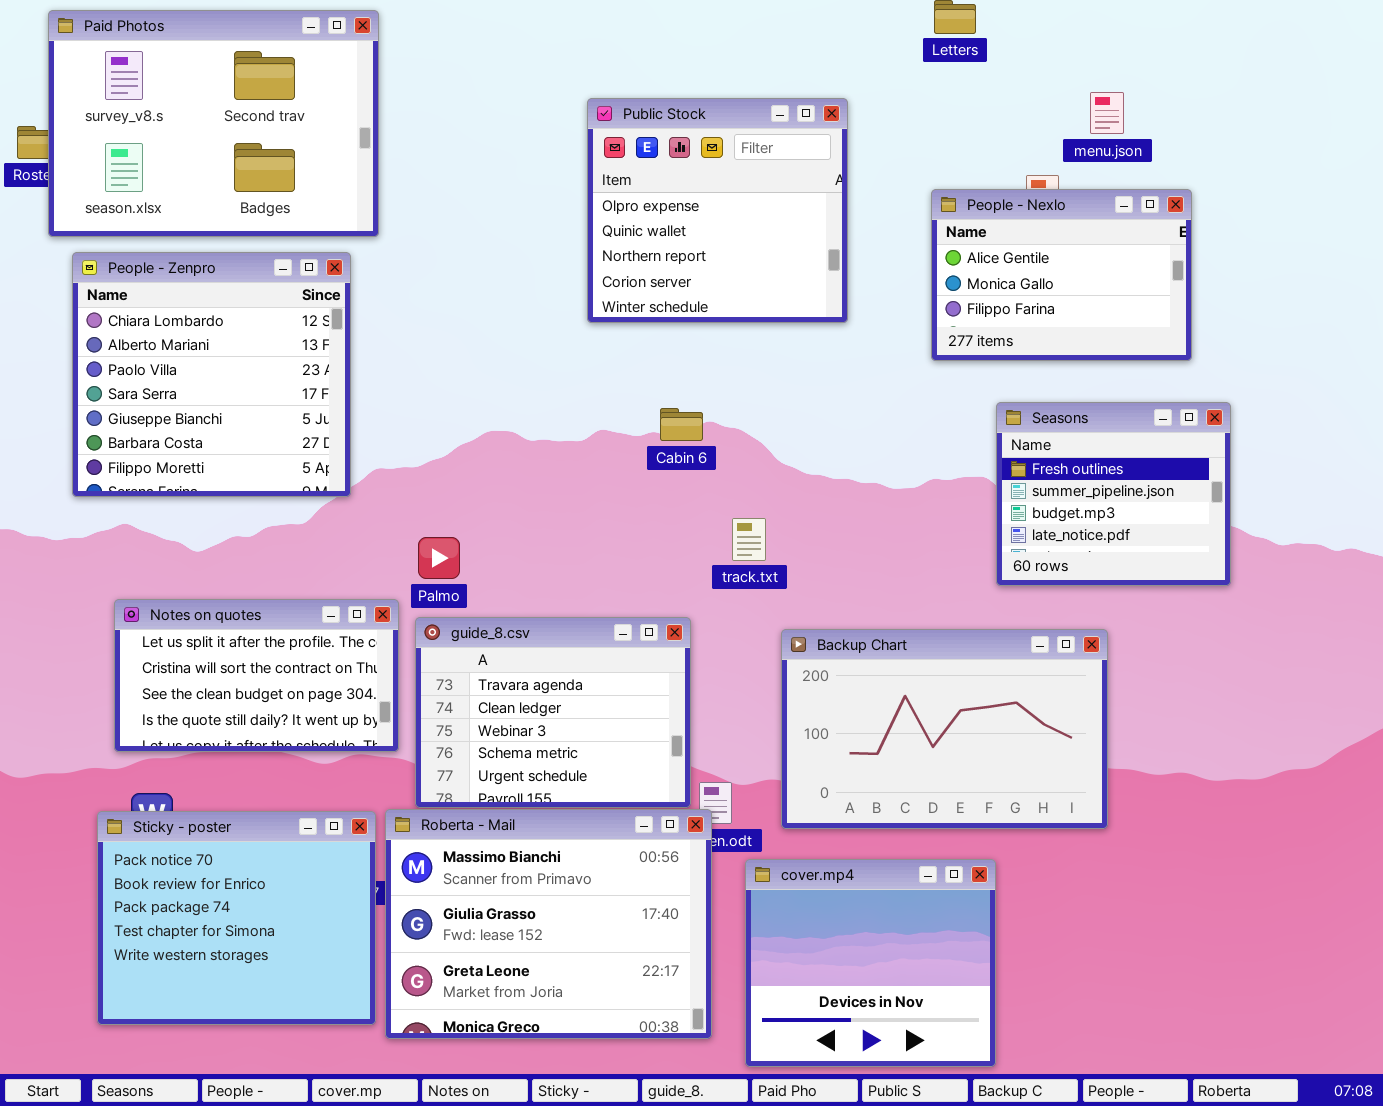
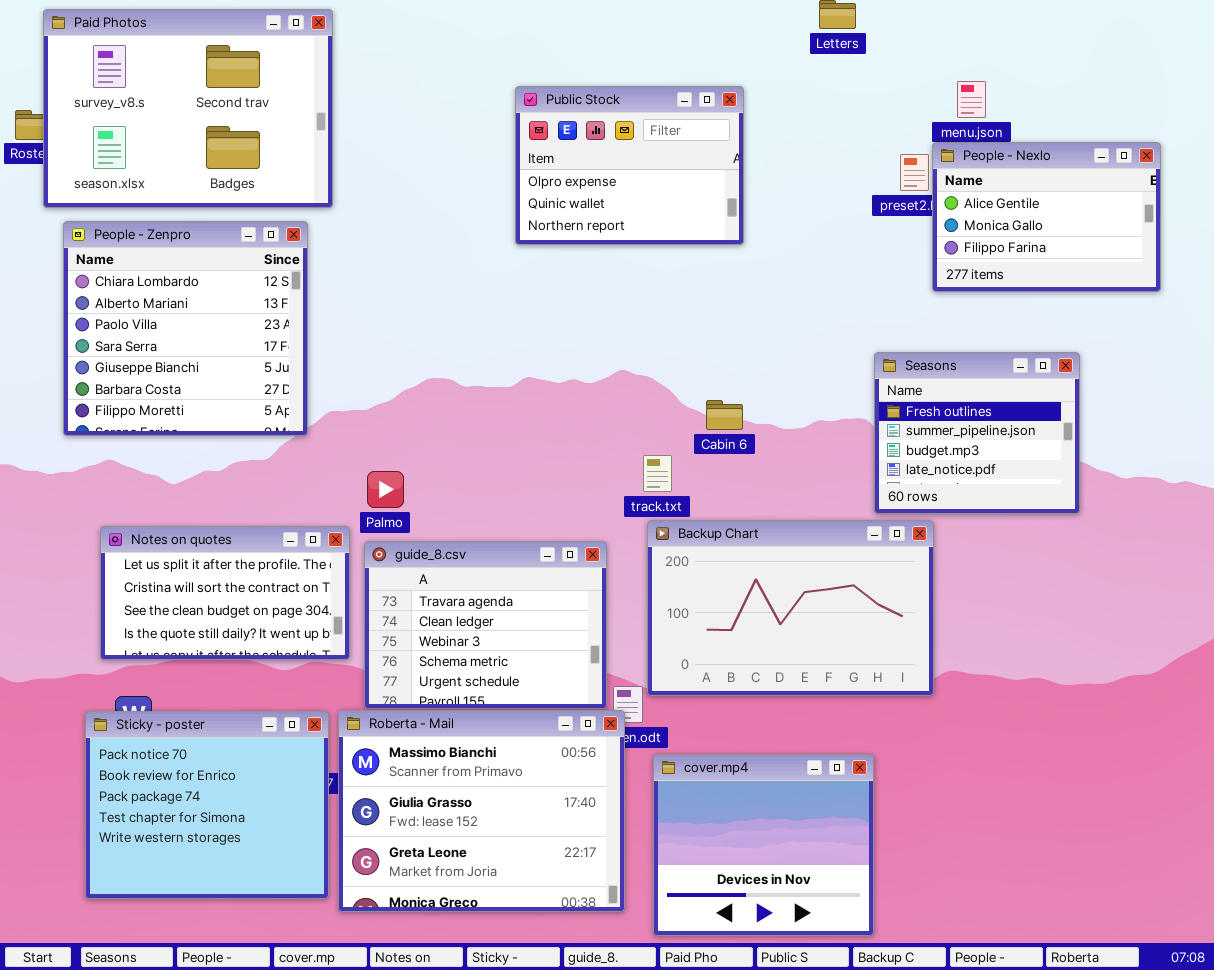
Public Stock: [587,98,848,323] -> [515,86,744,245], resized
People - Nexlo: [931,189,1192,361] -> [932,142,1161,292], moved
Cabin 6: [660,408,703,441] -> [706,400,743,430], moved
Backup Chart: [781,629,1108,829] -> [647,520,934,696], moved

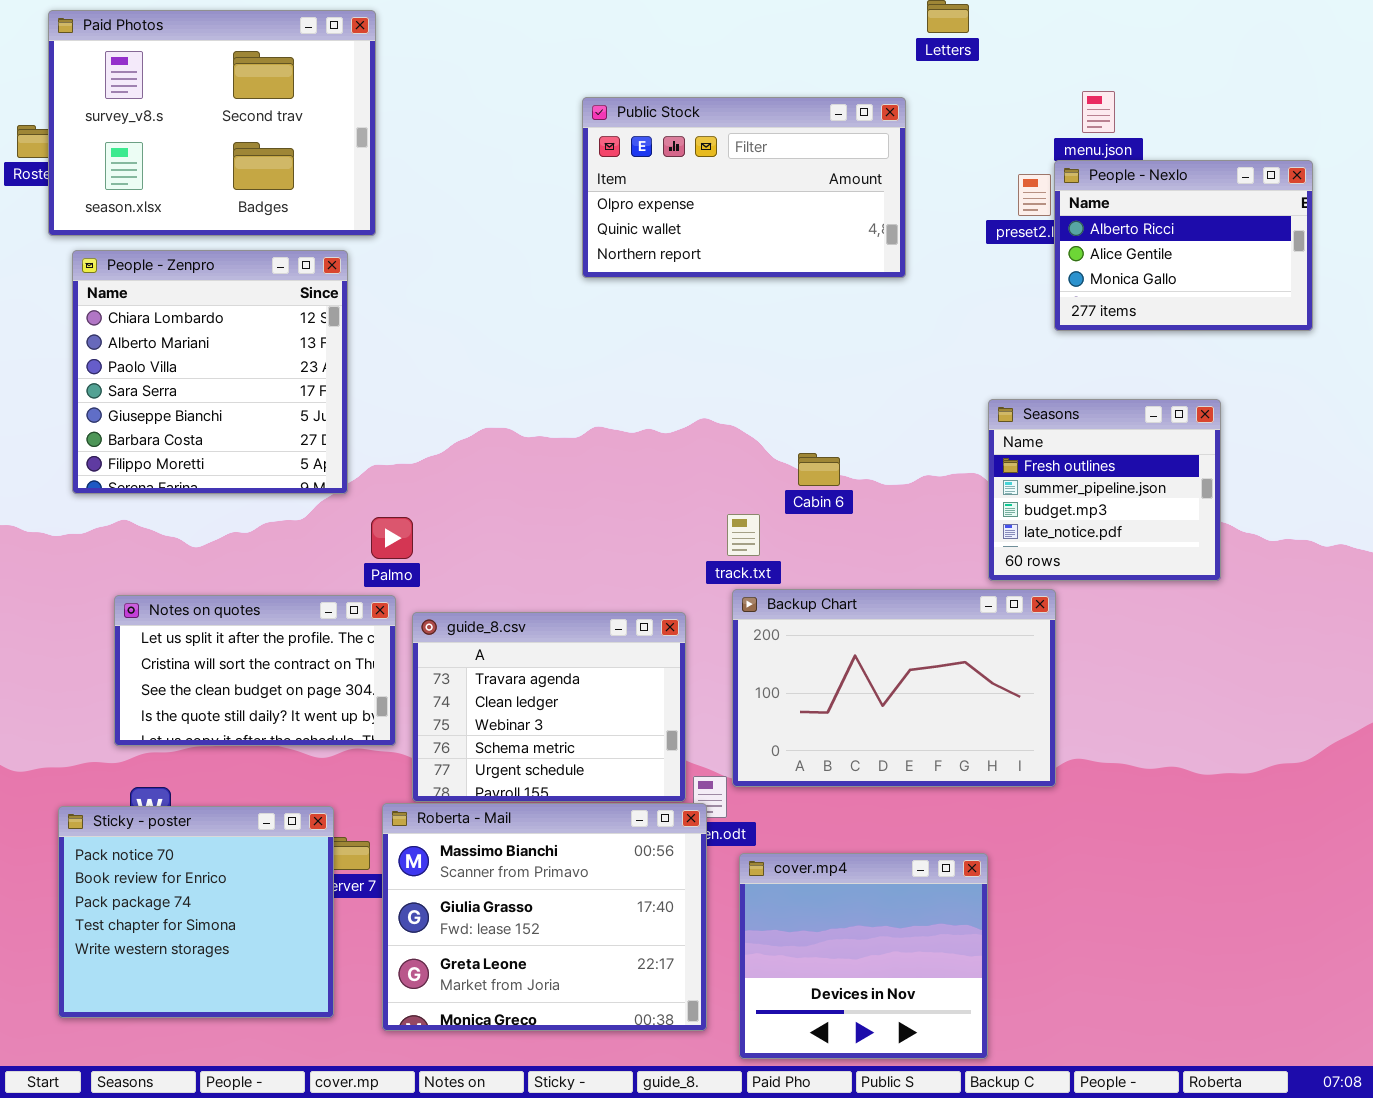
Public Stock: [515,86,744,245] -> [582,97,906,278], resized
People - Nexlo: [932,142,1161,292] -> [1054,160,1313,331], scrolled up 1 row
Palmo: [367,471,404,508] -> [371,517,413,559], moved
Sticky - poster: [85,711,329,899] -> [58,806,334,1018], moved

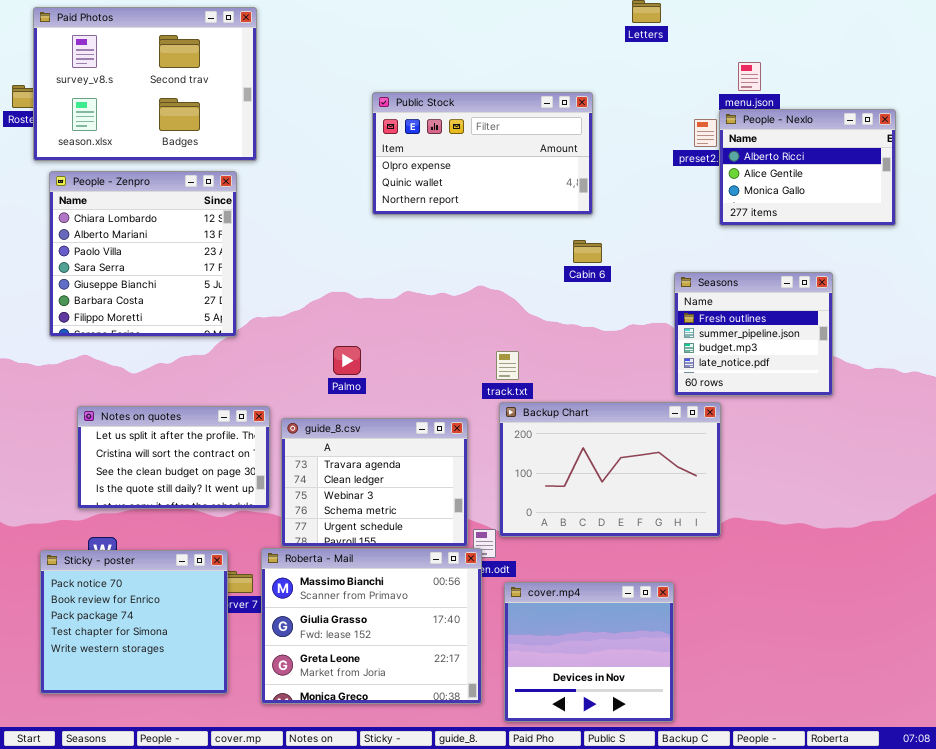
Public Stock: [582,97,906,278] -> [372,92,593,215], moved
Cabin 6: [798,453,840,486] -> [573,240,602,263], moved
Palmo: [371,517,413,559] -> [333,346,361,375], moved

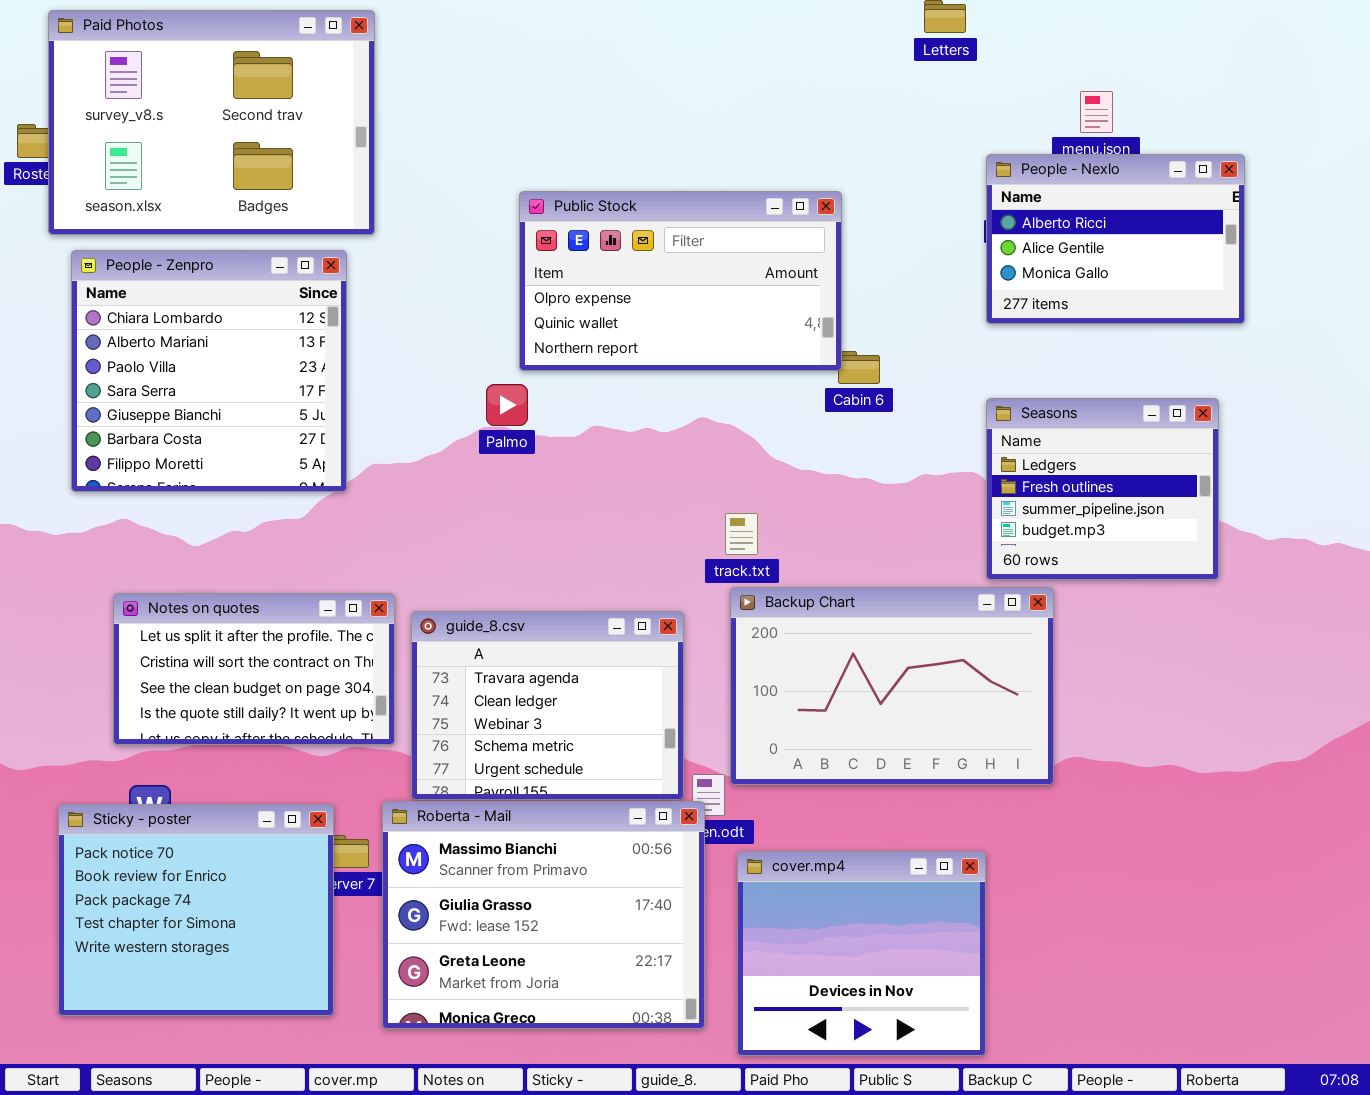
Public Stock: [372,92,593,215] -> [519,191,842,371], moved
People - Nexlo: [719,109,896,226] -> [986,154,1245,324], moved
Seasons: [674,272,833,396] -> [986,398,1219,580], scrolled up 1 row
Palmo: [333,346,361,375] -> [486,384,528,426], moved

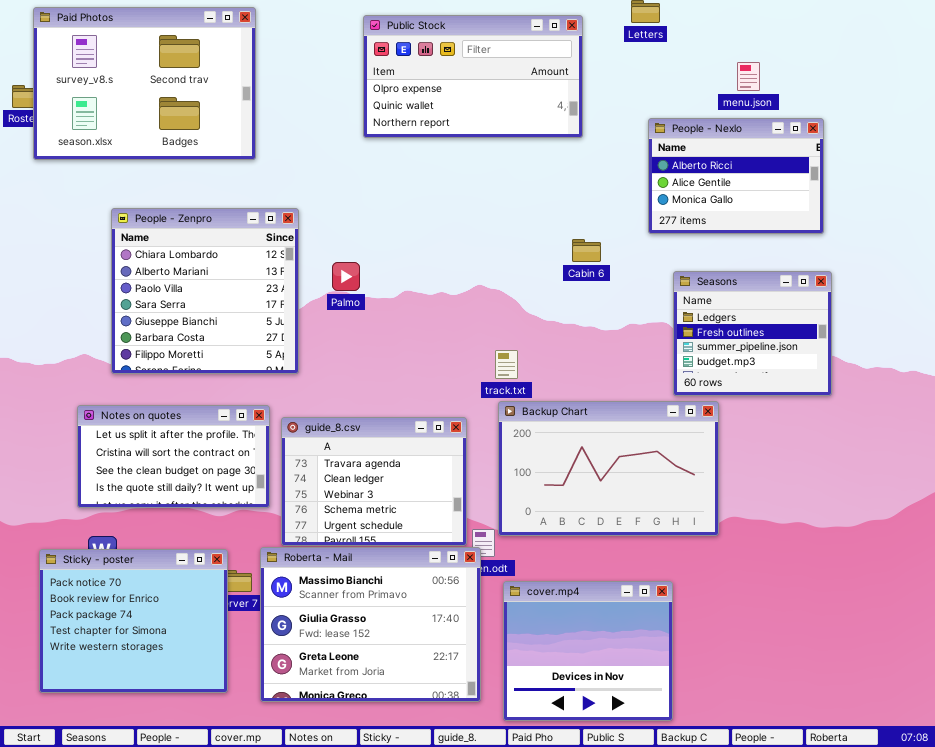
People - Nexlo: [986,154,1245,324] -> [648,118,824,234], moved
Public Stock: [519,191,842,371] -> [363,15,583,138], moved
People - Zenpro: [71,250,347,492] -> [111,208,299,374], moved

